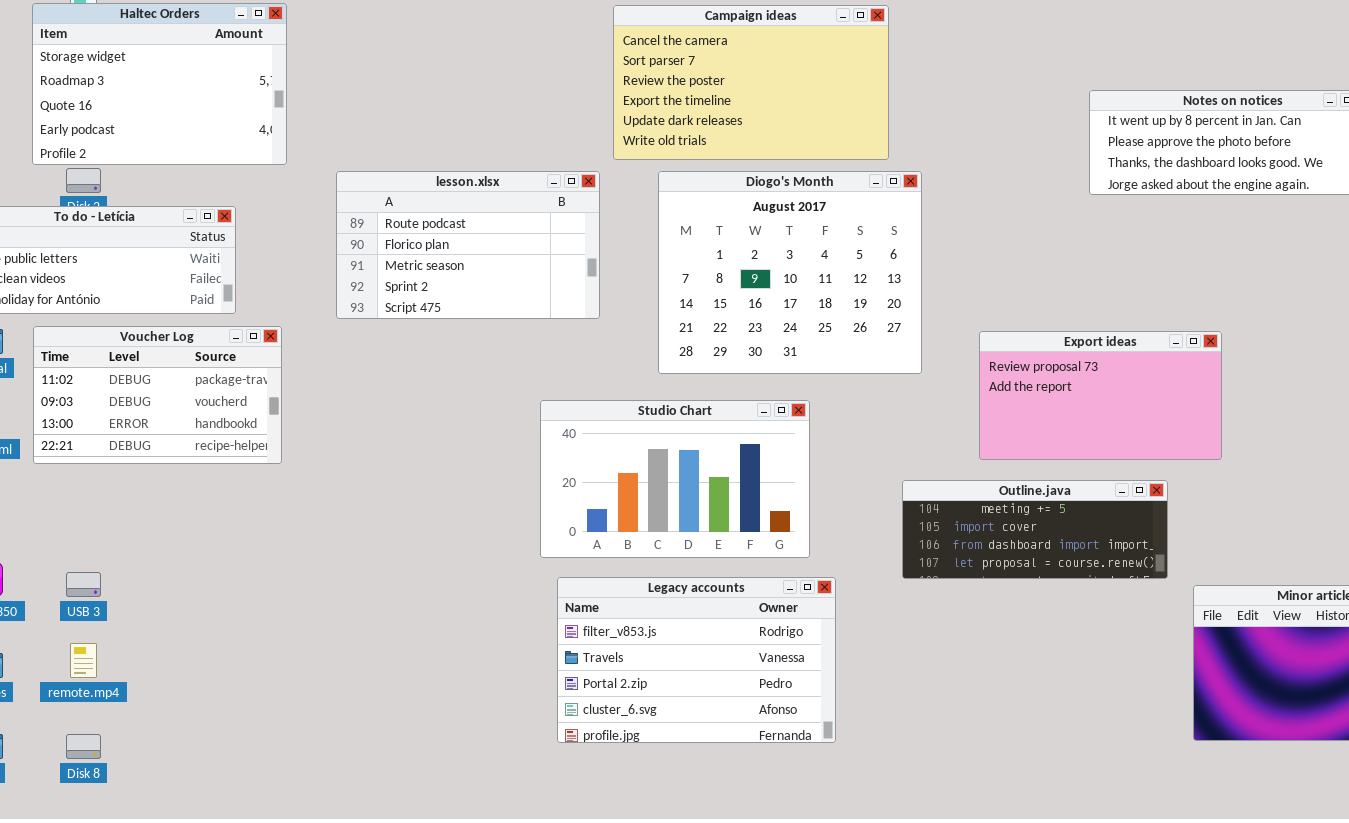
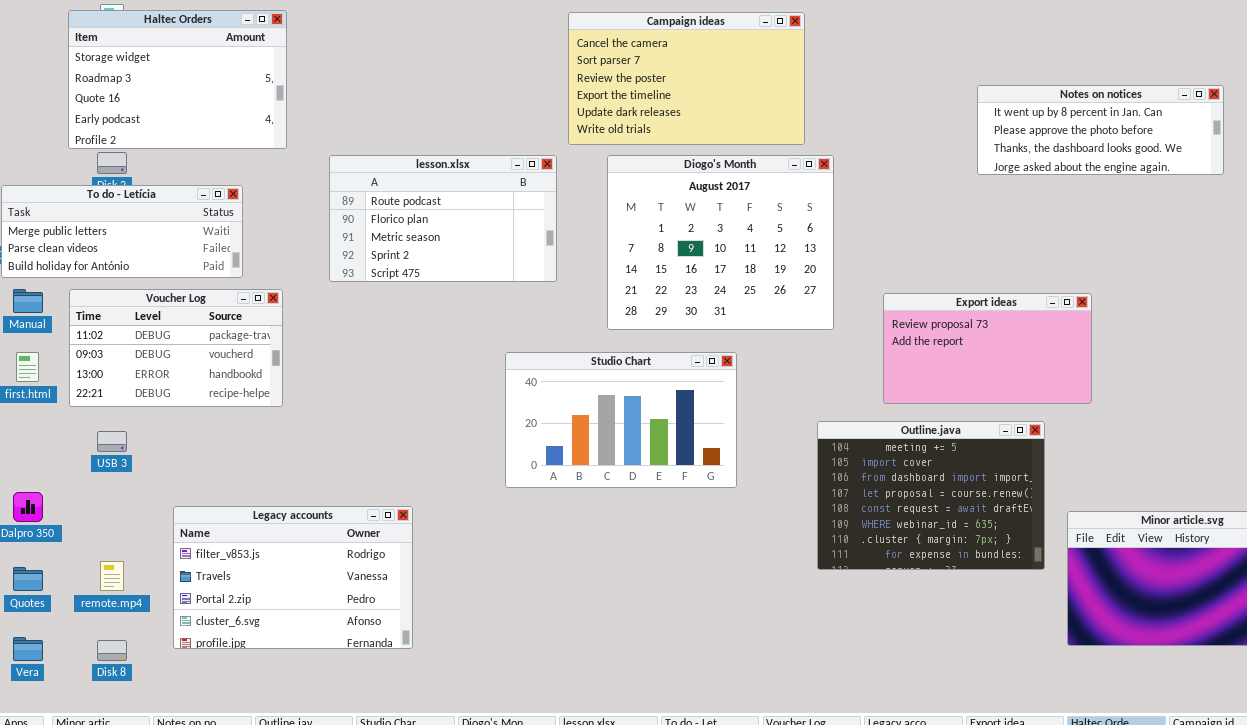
Outline.java: [902,480,1168,579] -> [817,421,1045,570], resized
USB 3: [66,572,101,597] -> [97,431,127,452], moved
Legacy accounts: [557,577,836,743] -> [173,506,413,649], moved

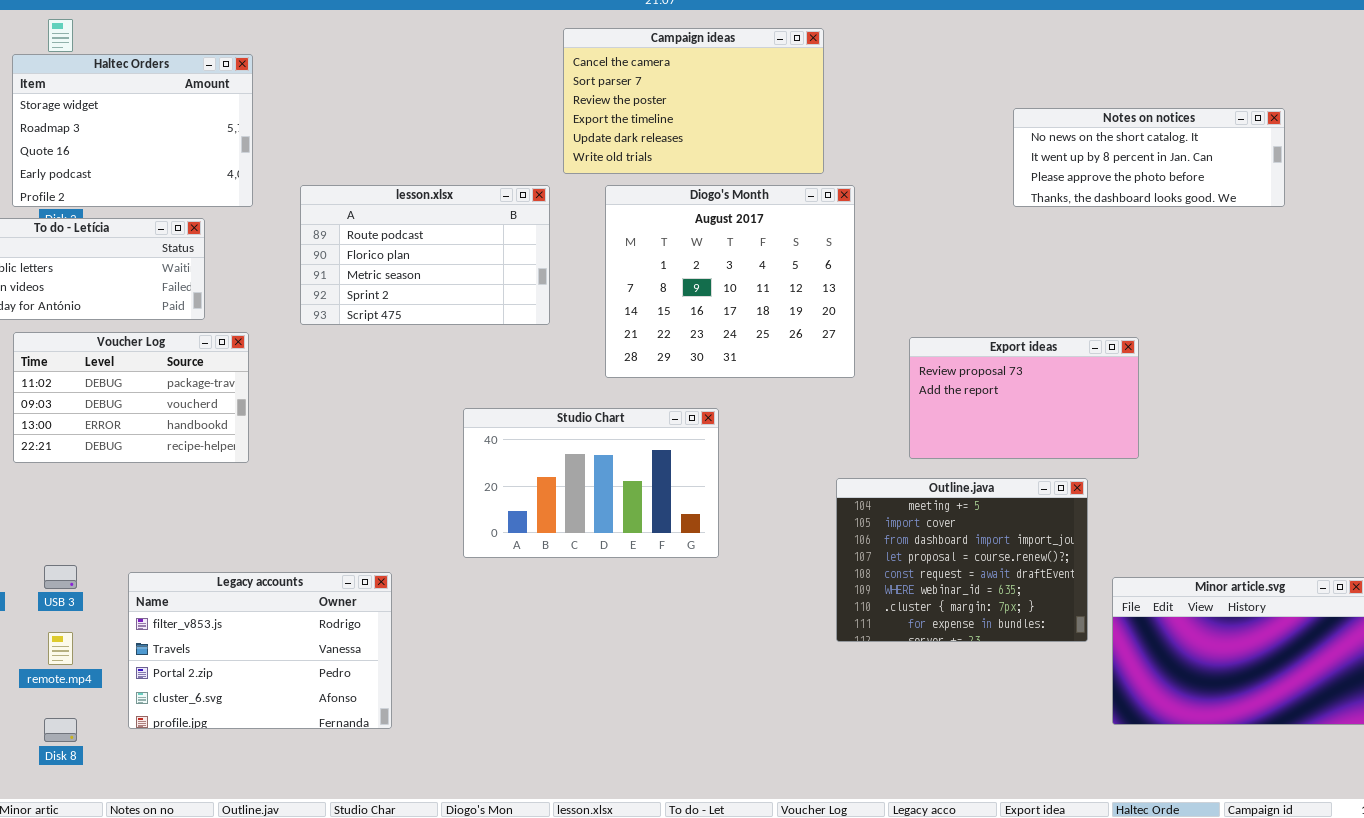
Haltec Orders: [68,10,287,149] -> [12,54,253,207], moved
Notes on notices: [977,85,1224,175] -> [1013,108,1285,207], scrolled up 1 row
Studio Chart: [505,352,737,488] -> [463,408,719,558], moved
USB 3: [97,431,127,452] -> [44,565,77,589], moved

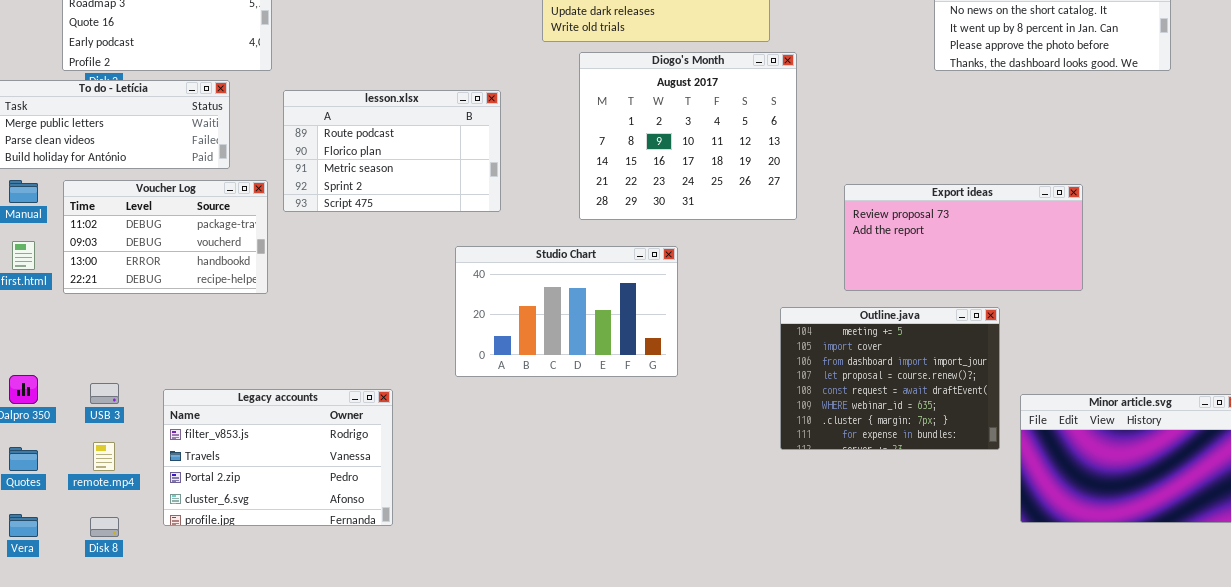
lesson.xlsx: [300,185,550,325] -> [283,90,501,212], moved
Export ideas: [909,337,1139,459] -> [844,184,1083,291], resized

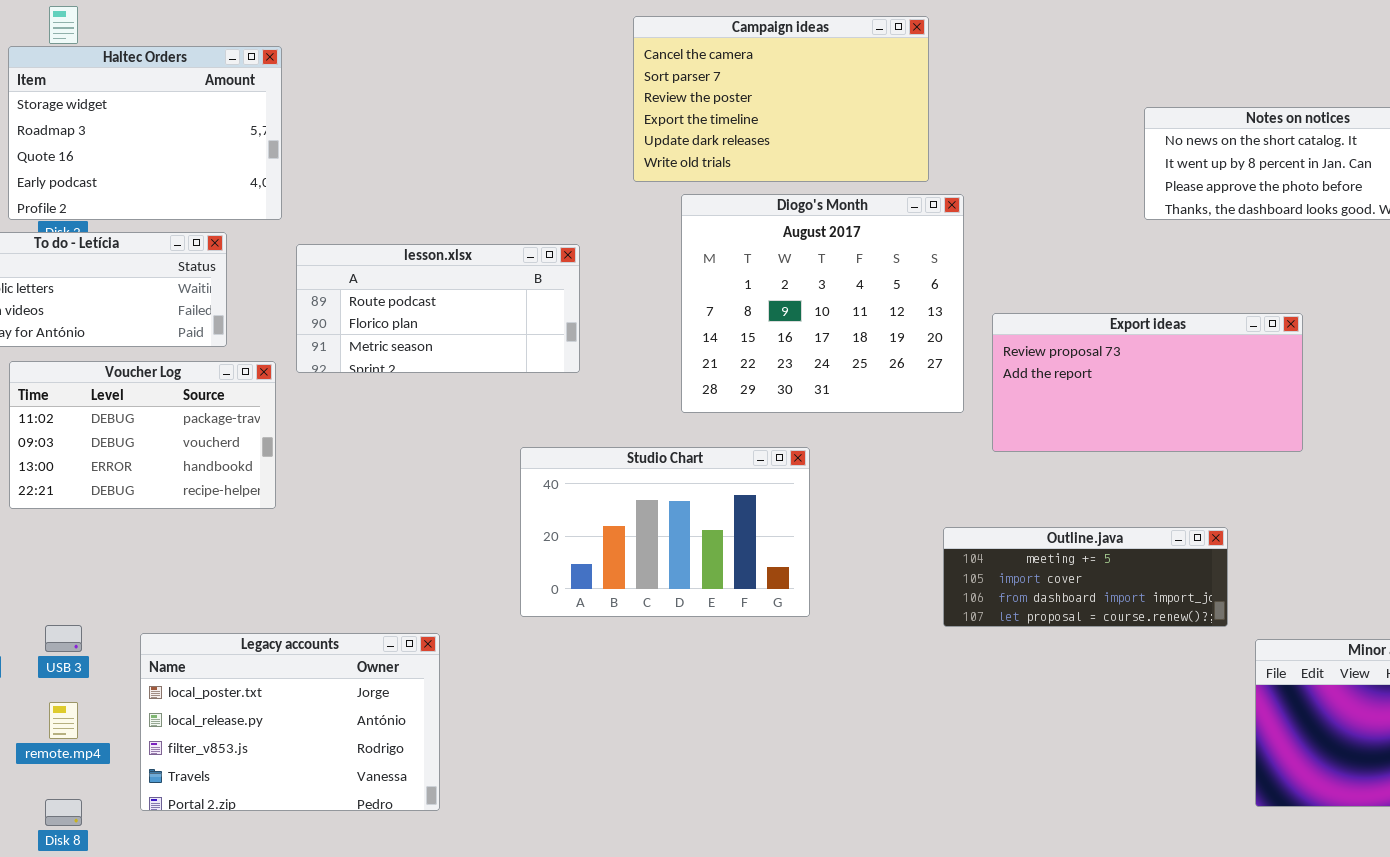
lesson.xlsx: [283,90,501,212] -> [296,244,580,373], resized
Export ideas: [844,184,1083,291] -> [992,313,1303,452], moved
Outline.java: [780,307,1000,450] -> [943,527,1228,627], resized
Legacy accounts: [163,389,393,526] -> [140,633,440,811], scrolled up 2 rows

